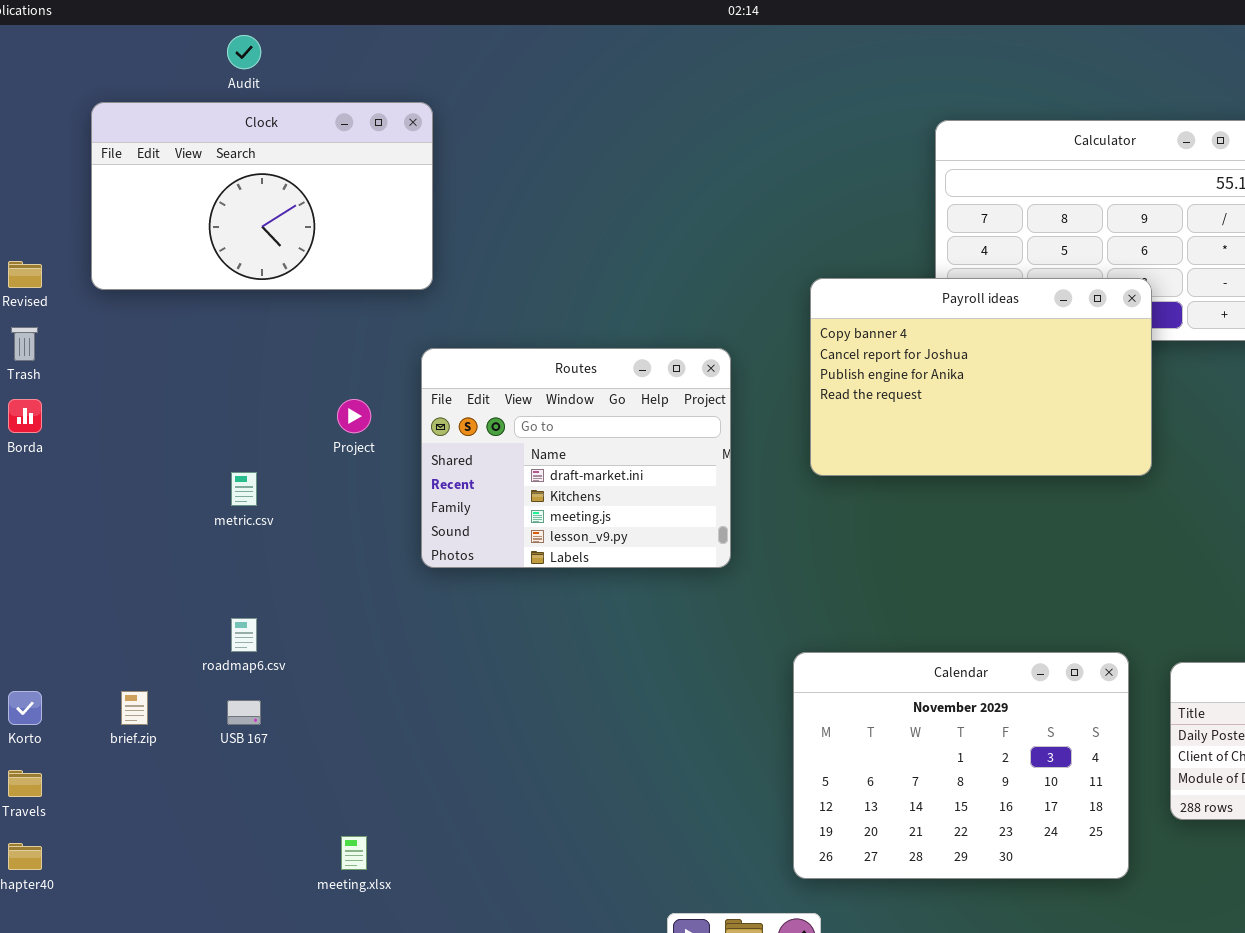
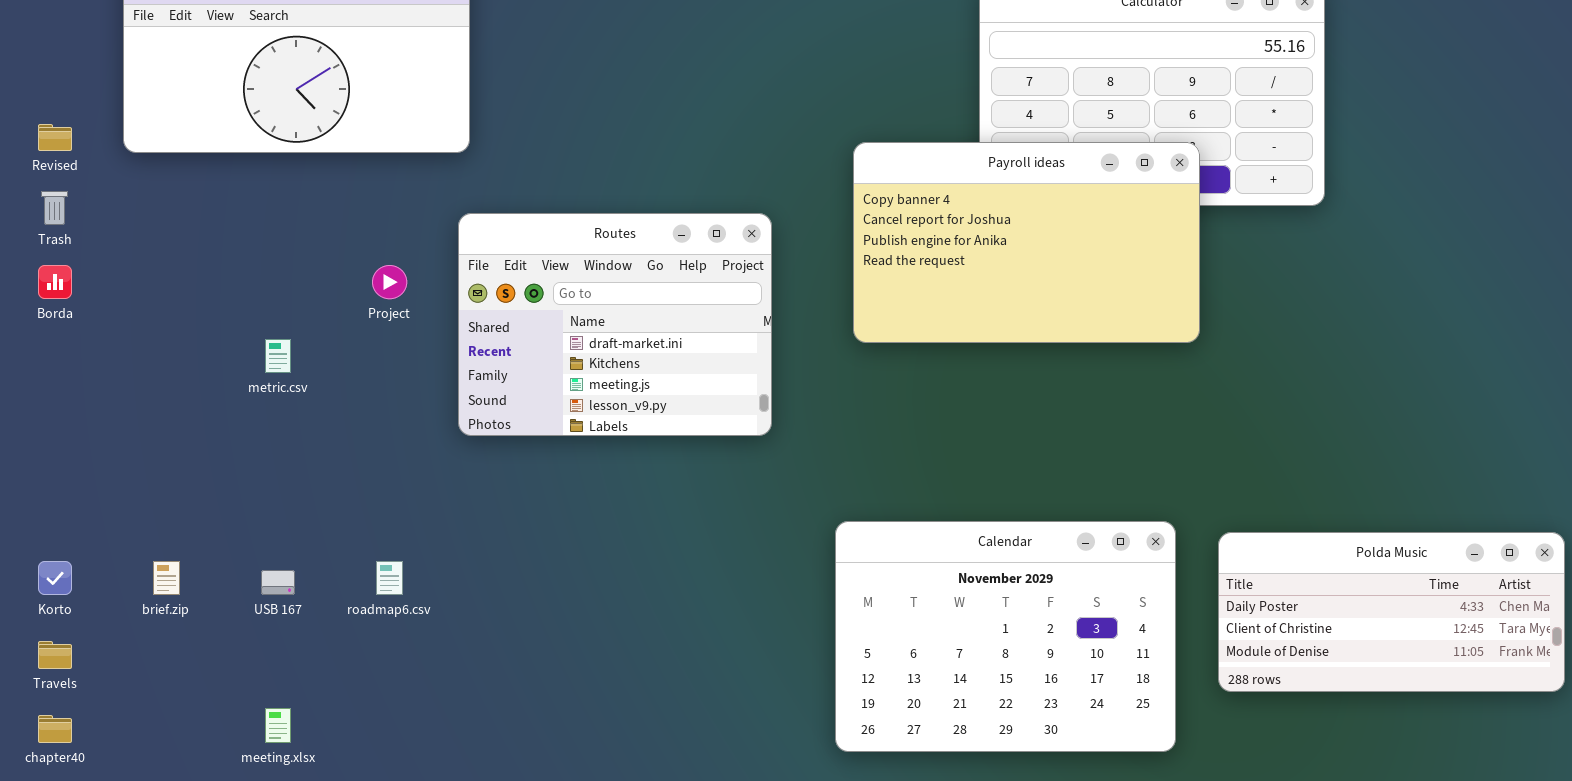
roadmap6.csv: [231,618,257,652] -> [376,561,403,595], moved
meeting.xlsx: [341,836,367,870] -> [265,708,291,743], moved

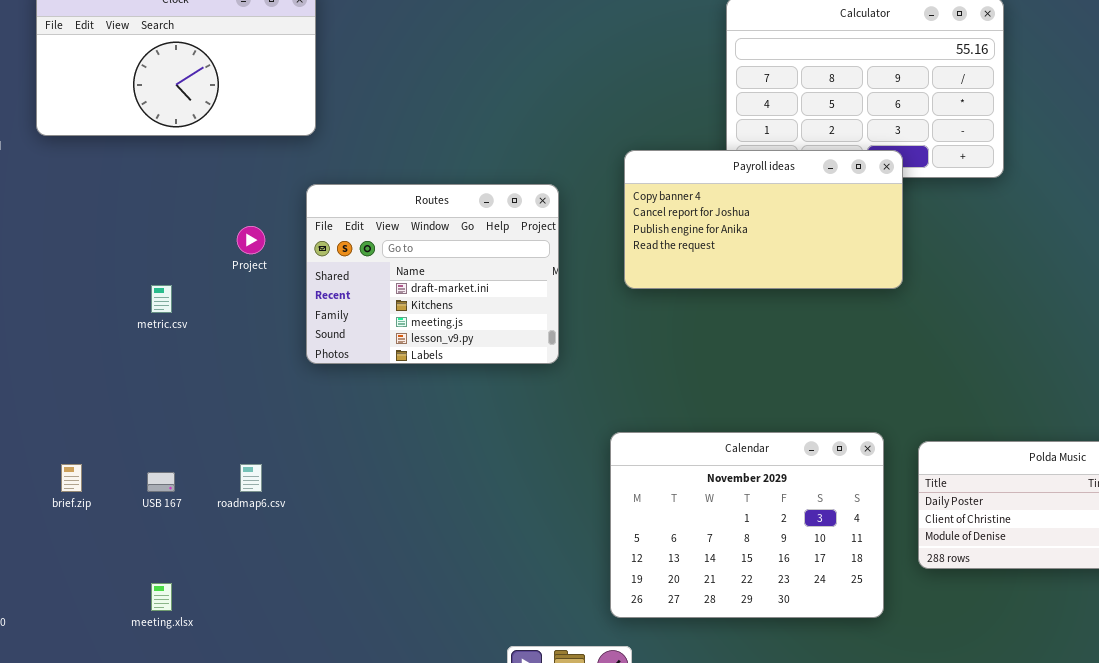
Payroll ideas: [853,142,1200,343] -> [624,150,903,289], resized

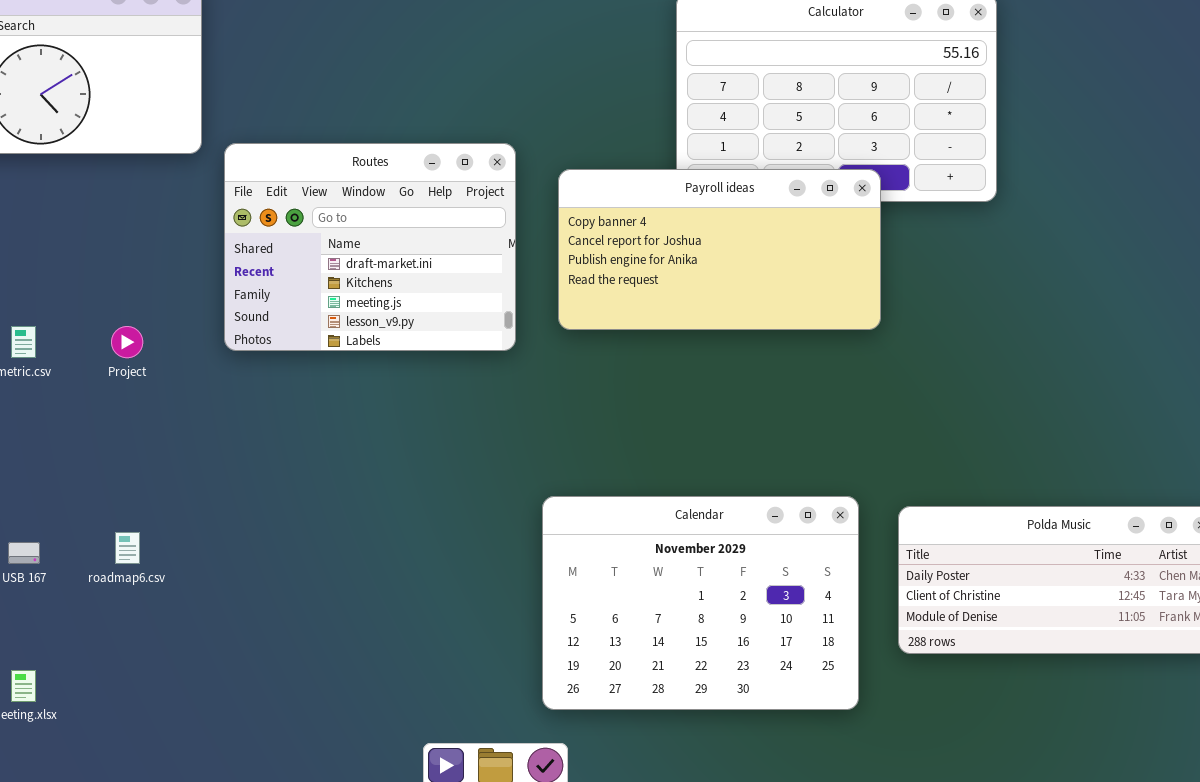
Routes: [306,184,559,364] -> [224,143,516,351], moved
Project: [237,226,265,254] -> [111,326,143,358], moved

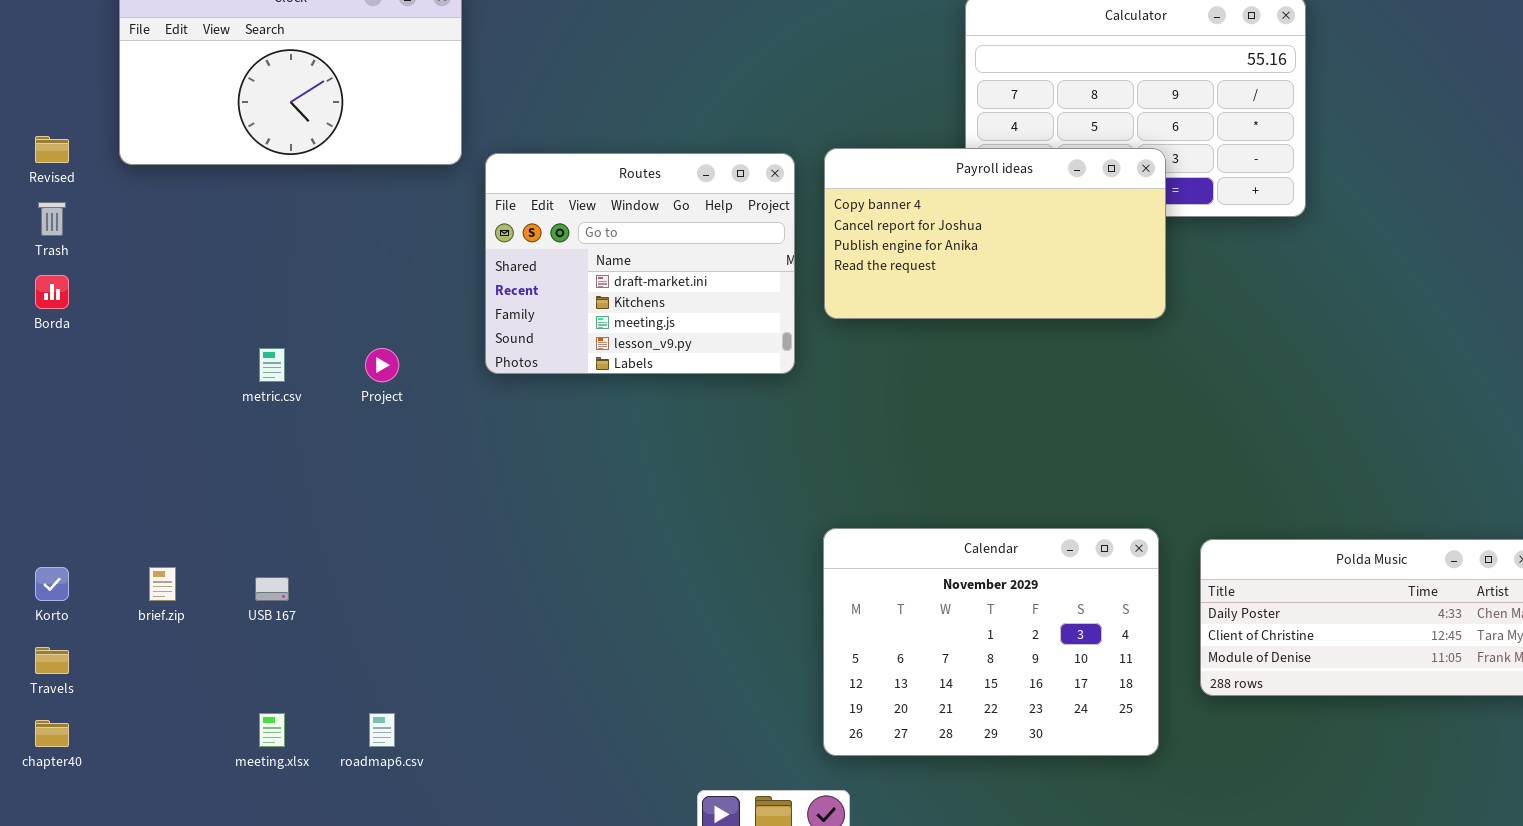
Payroll ideas: [558,169,881,330] -> [824,148,1166,319], moved
roadmap6.csv: [115,532,140,564] -> [369,713,395,747], moved

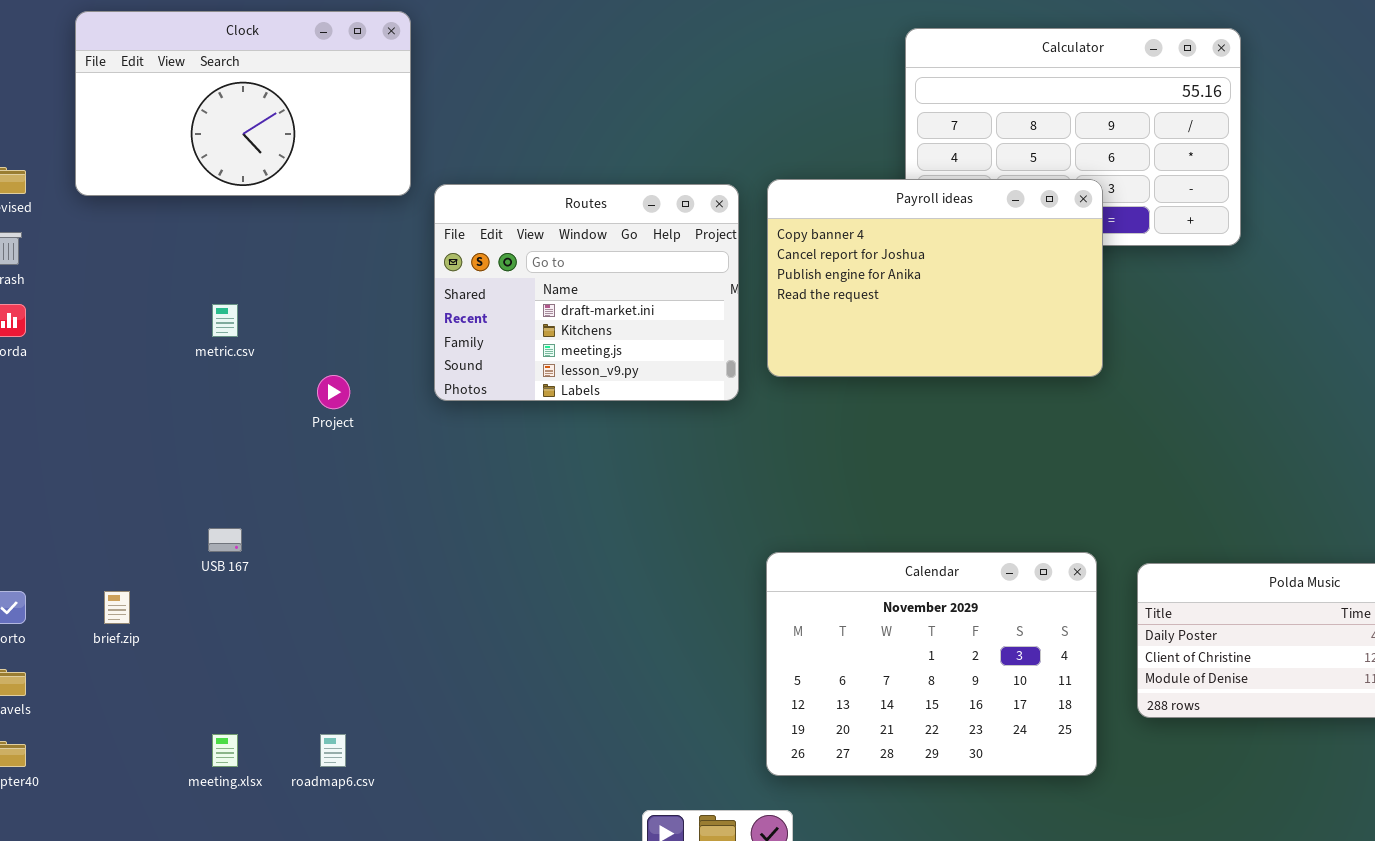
Payroll ideas: [824,148,1166,319] -> [767,179,1103,377], resized
metric.csv: [259,348,285,382] -> [212,304,238,337], moved
USB 167: [255,577,289,601] -> [208,528,242,552], moved

